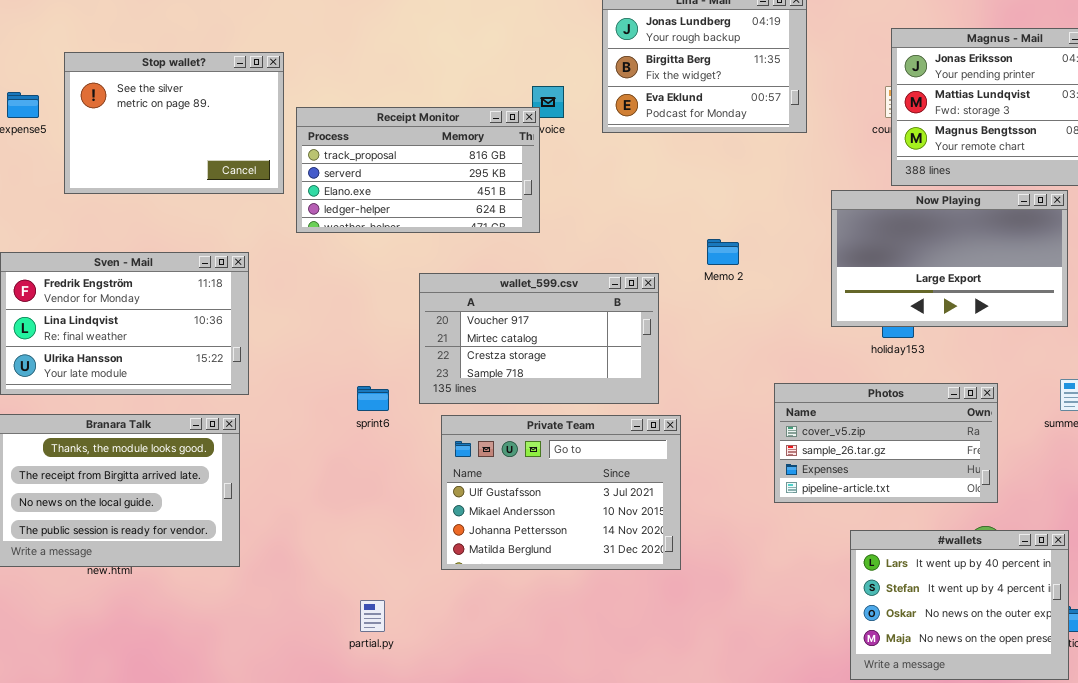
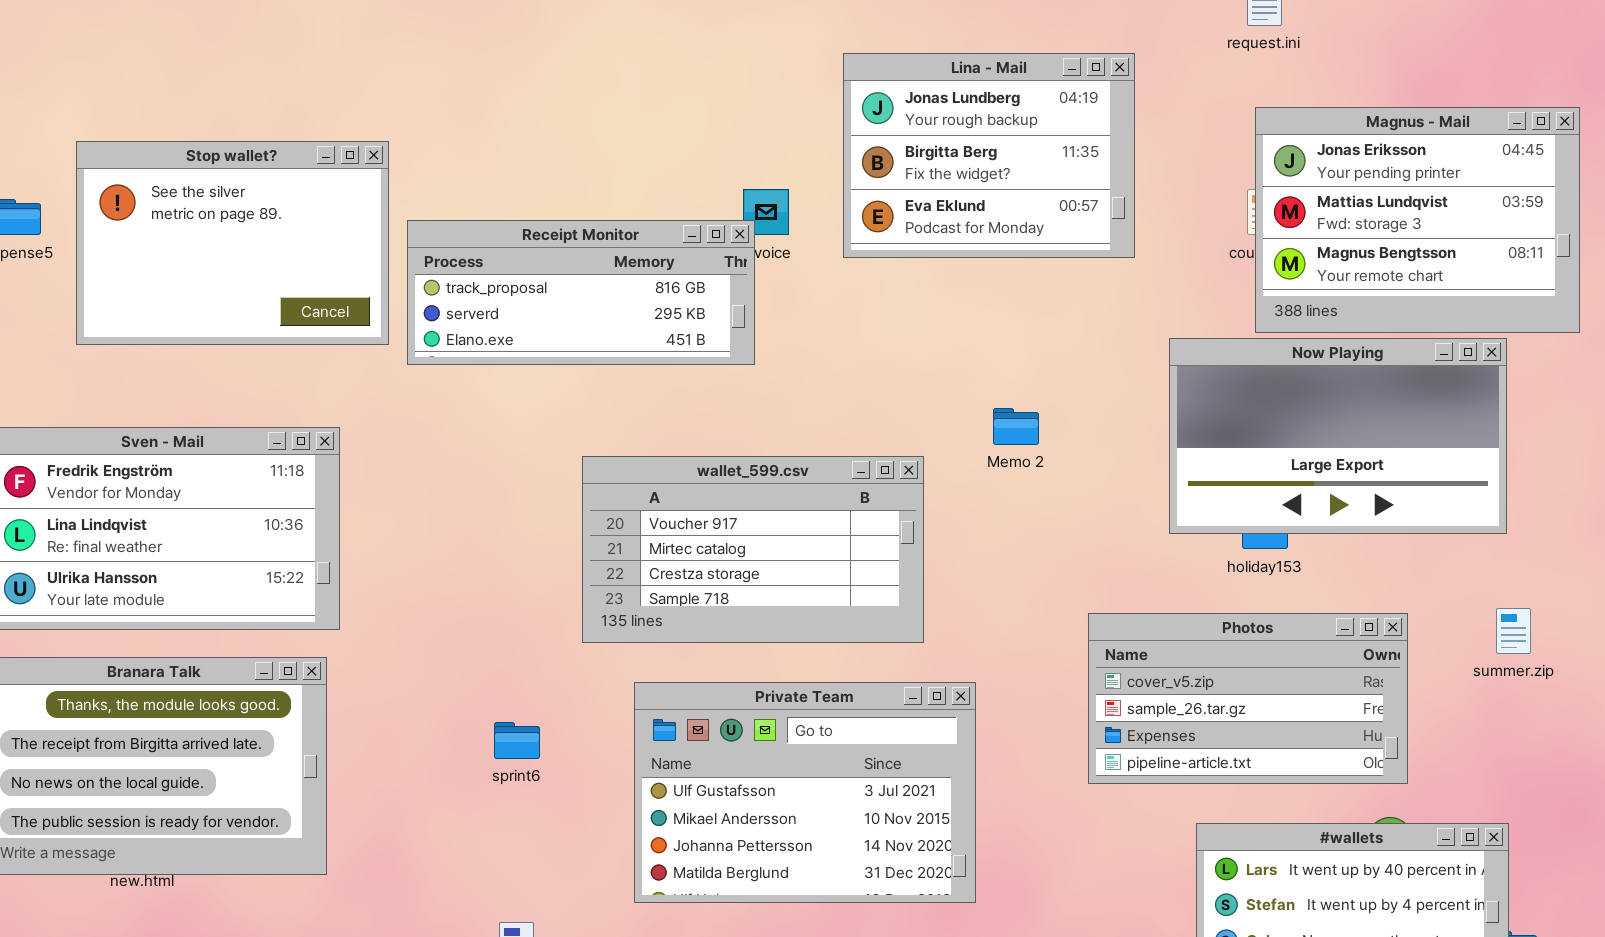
Receipt Monitor: [296,107,540,233] -> [407,220,755,365], resized
sprint6: [357,386,389,411] -> [494,722,540,759], moved
Private Team: [441,415,681,570] -> [634,682,976,903], moved

